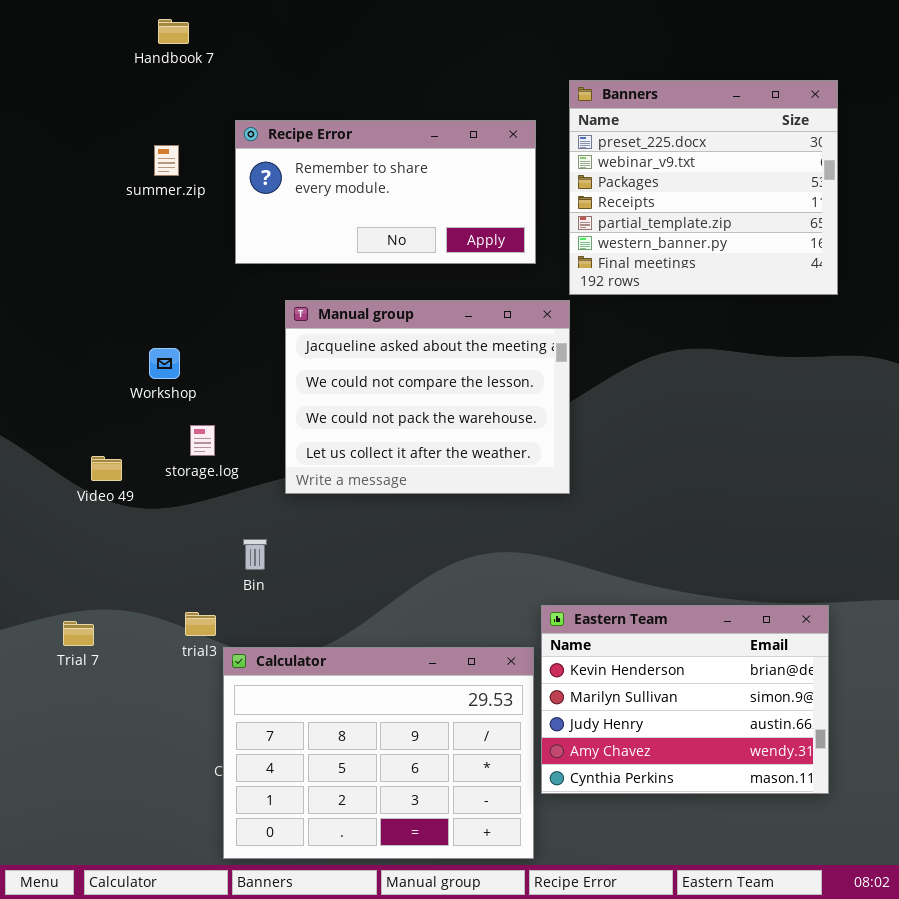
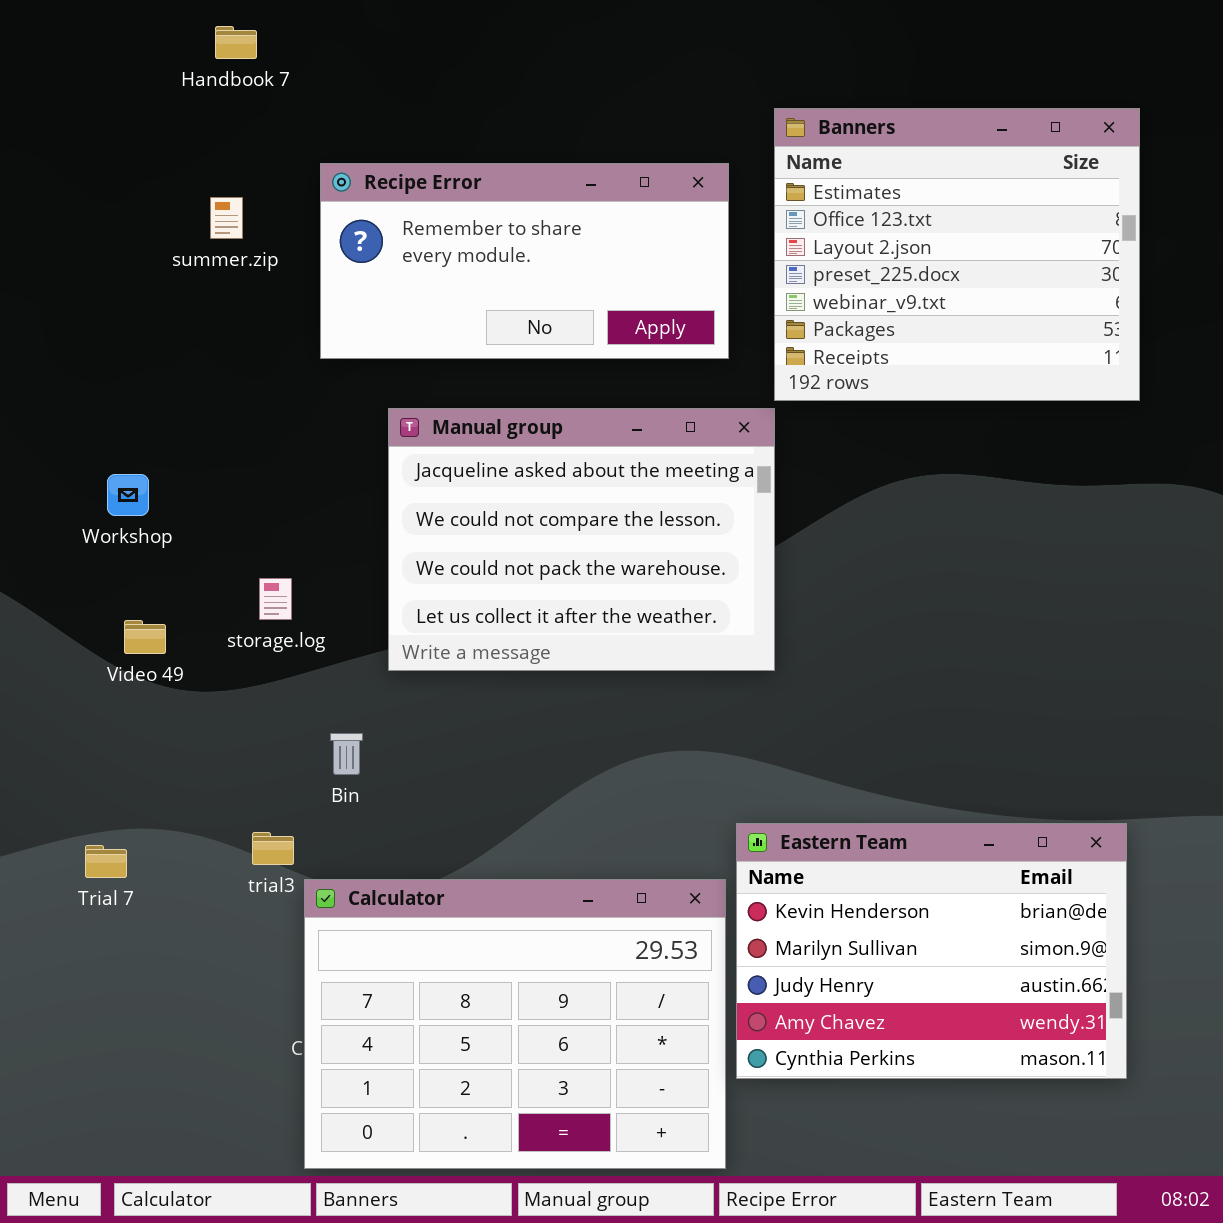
Banners: [569,80,838,295] -> [774,108,1140,401], scrolled up 3 rows
Workshop: [149,348,180,379] -> [107,474,149,516], moved

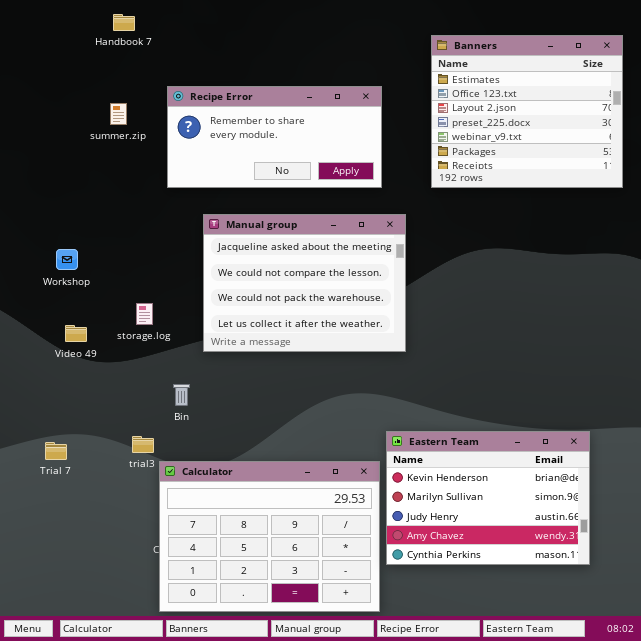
Banners: [774,108,1140,401] -> [431,35,623,188], moved

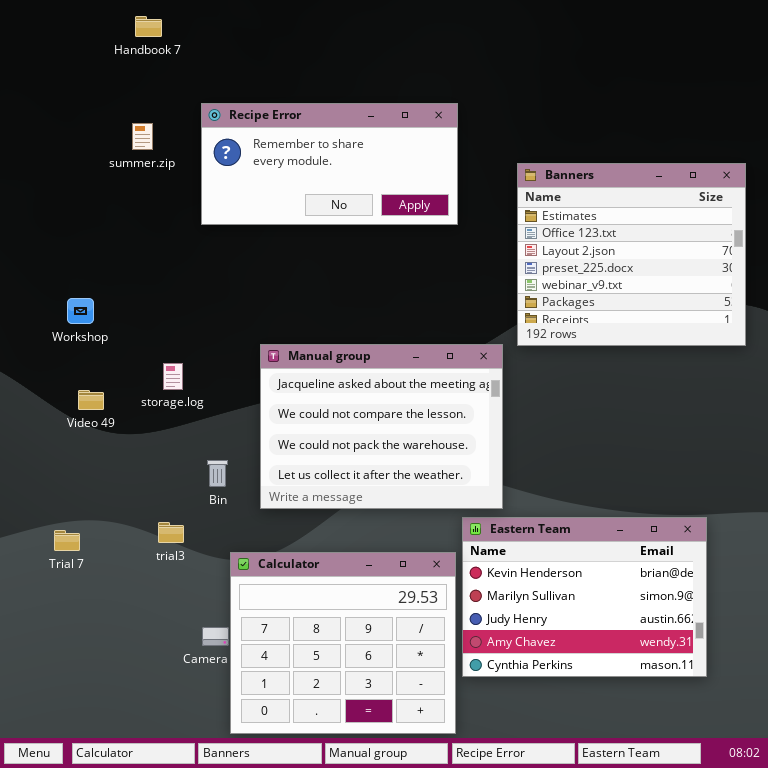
Banners: [431,35,623,188] -> [517,163,746,346], moved
Manual group: [203,214,406,352] -> [260,344,503,509], moved
Calculator: [159,461,380,612] -> [230,552,456,734], resized

